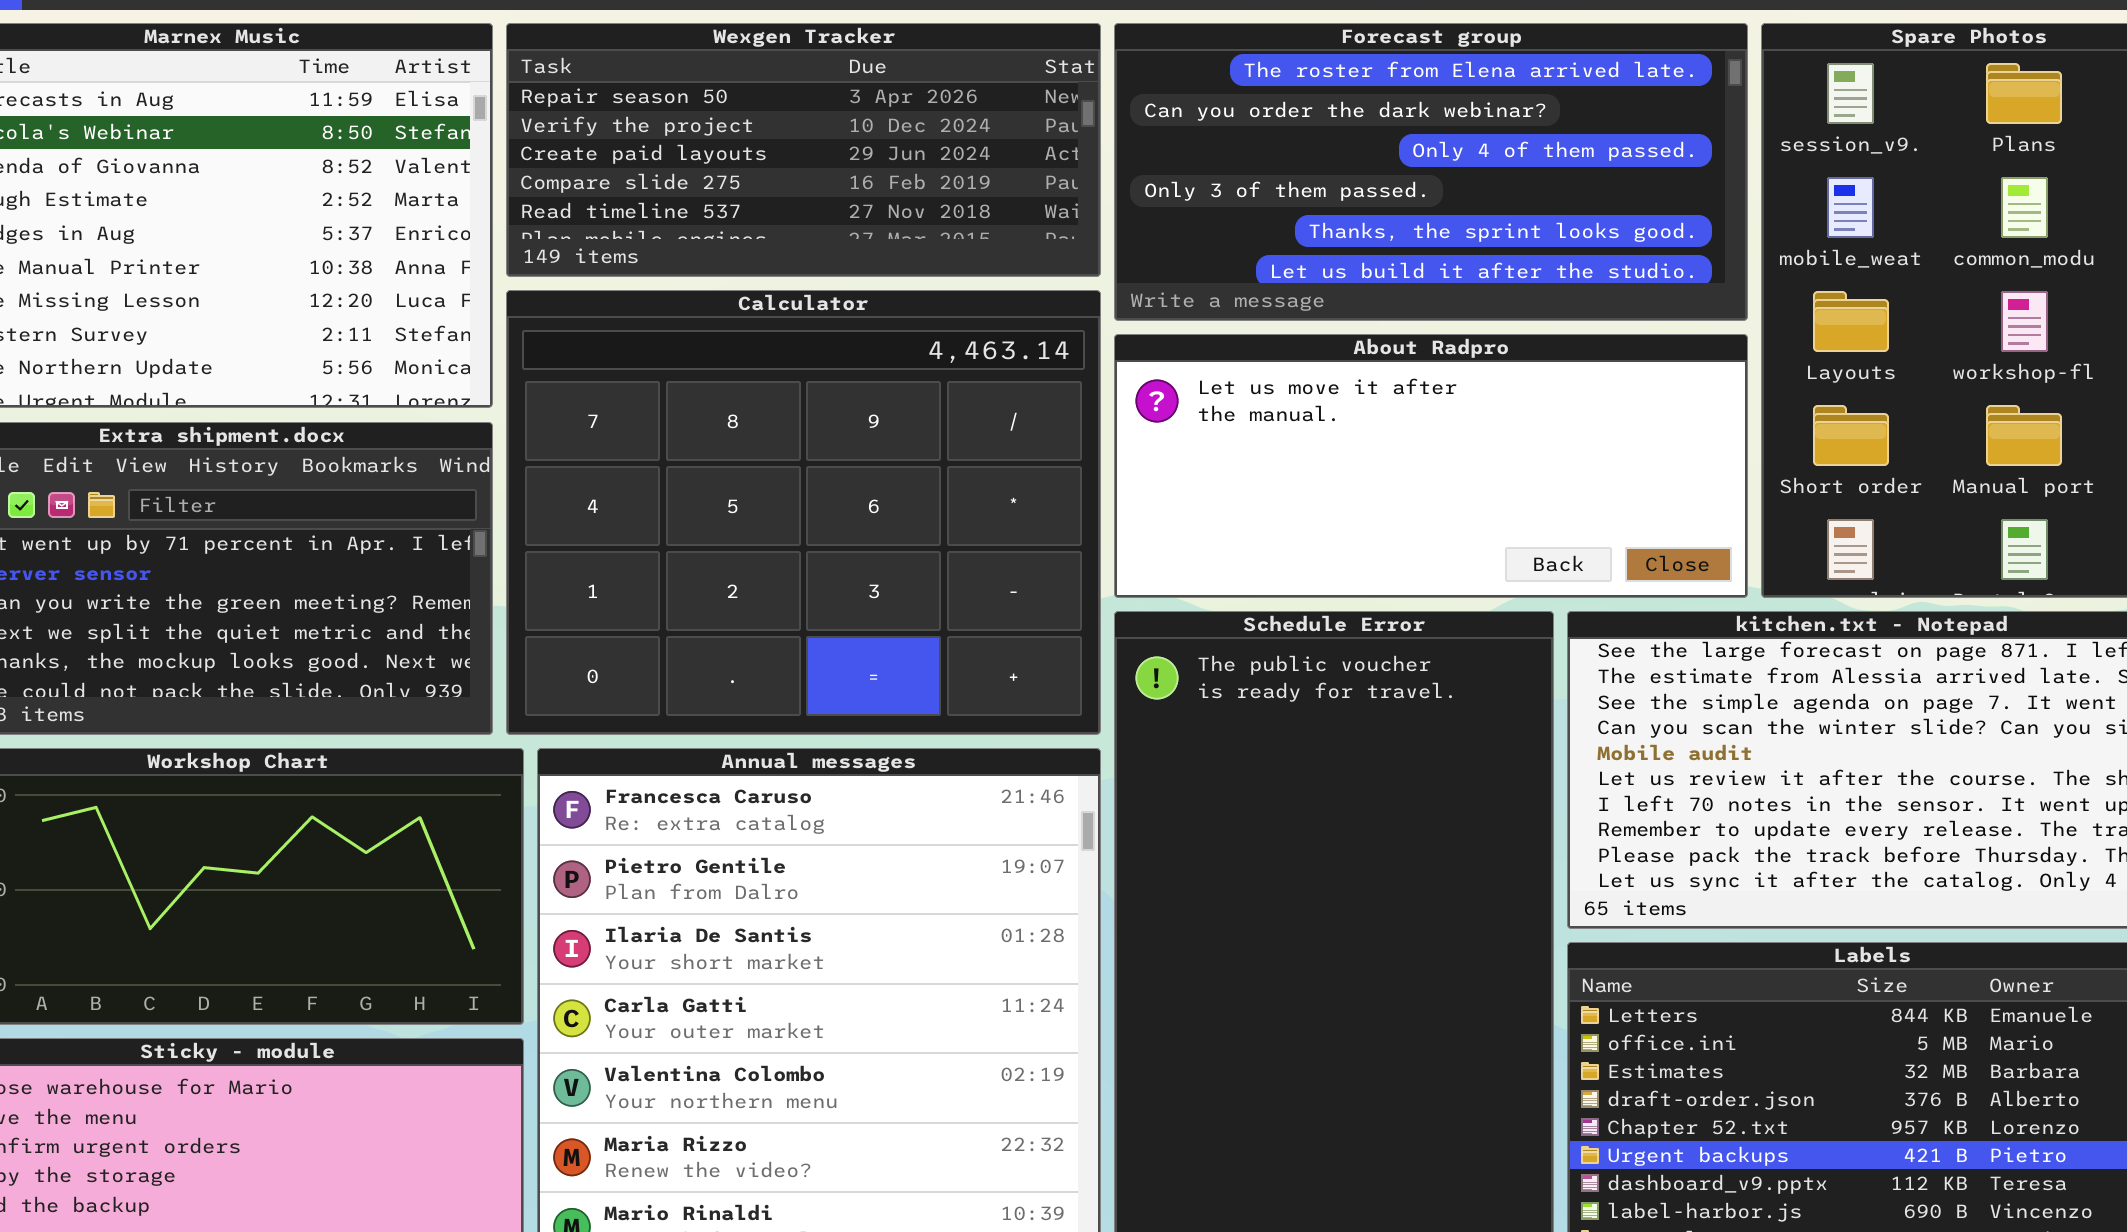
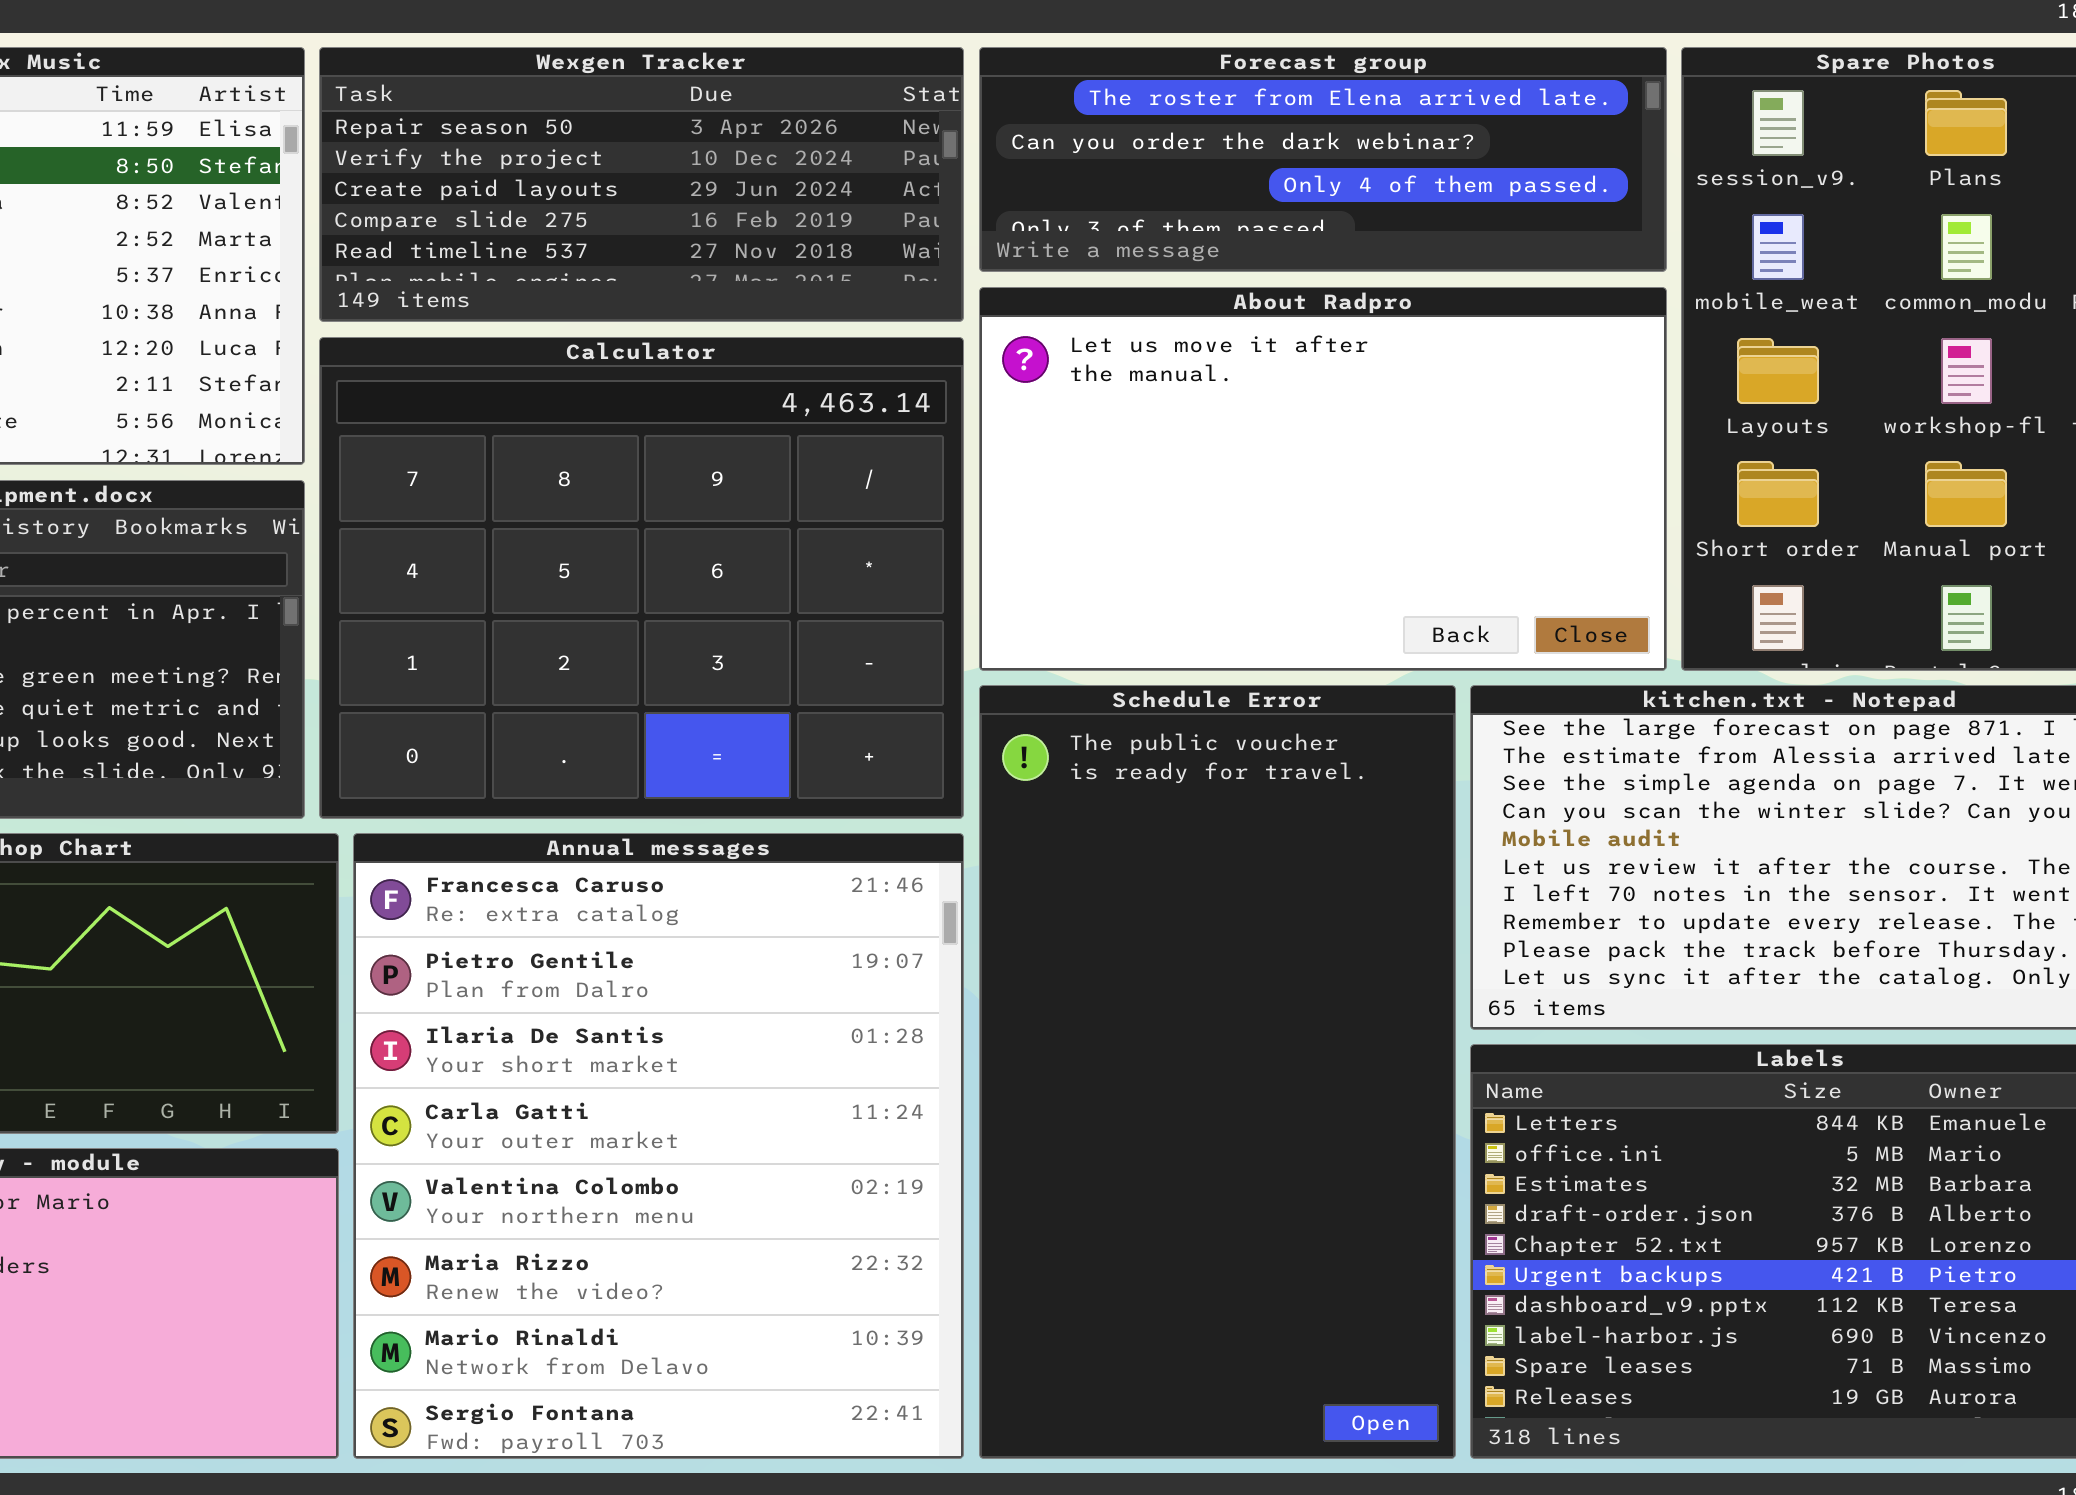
Forecast group: [1114,23,1748,321] -> [979,47,1667,272], resized
About Radpro: [1114,334,1748,598] -> [979,287,1667,671], resized

